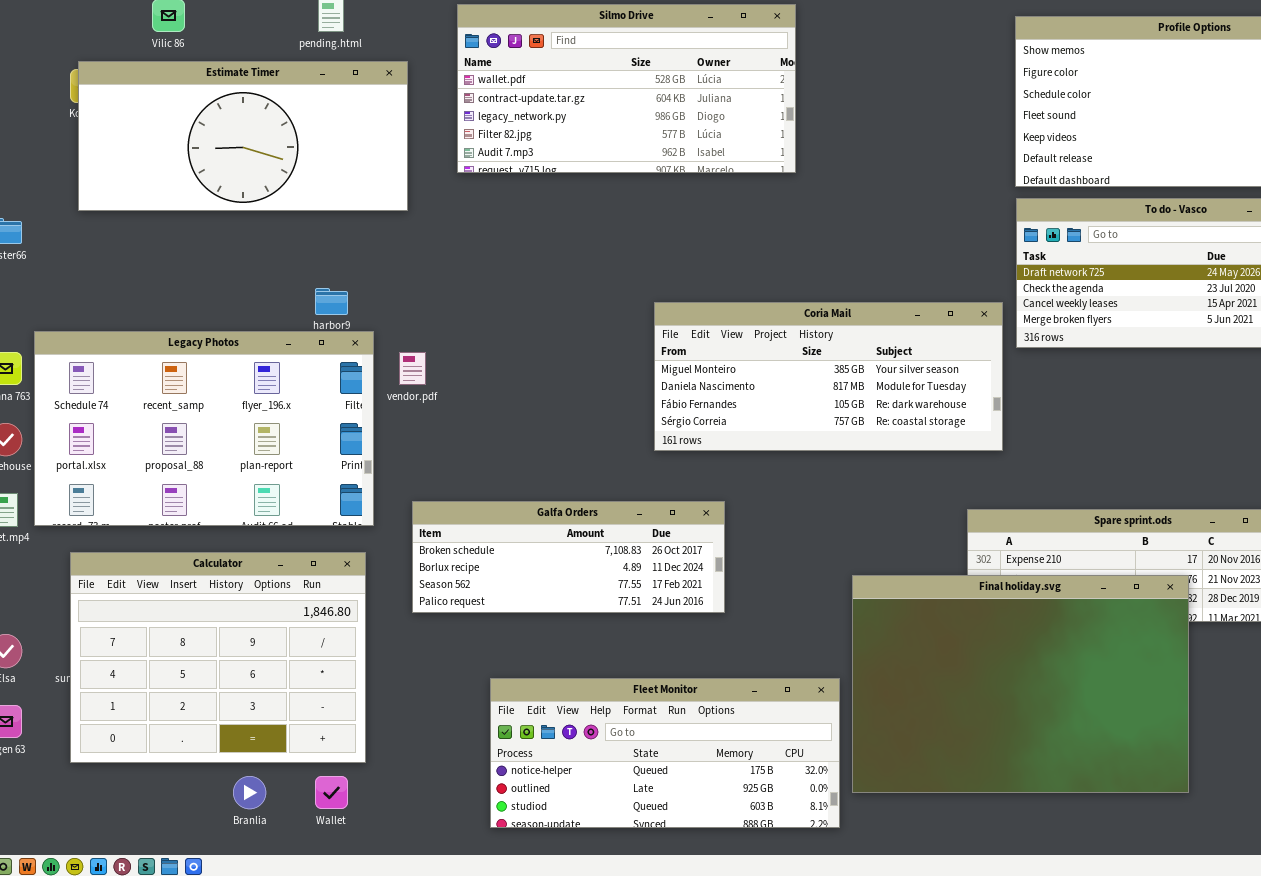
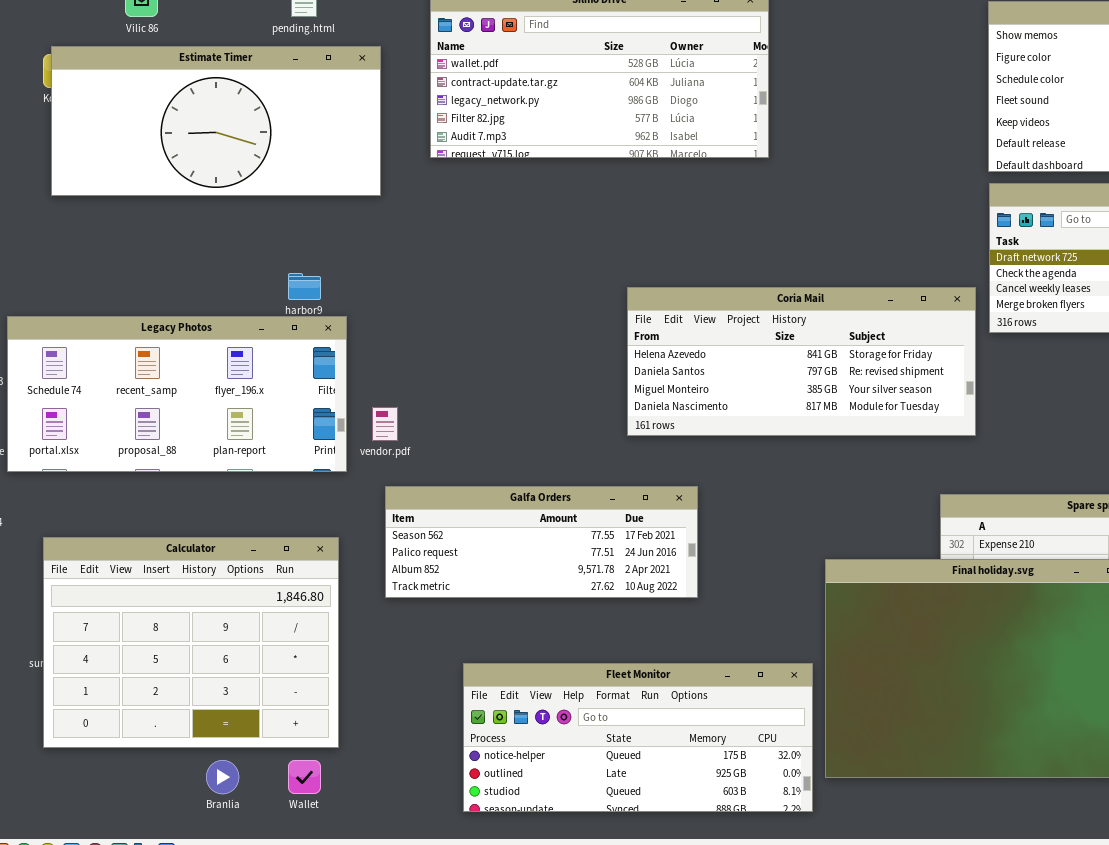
Coria Mail: [654,302,1003,451] -> [627,287,976,436], scrolled up 2 rows
Legacy Photos: [34,331,374,526] -> [7,316,347,472], resized
vendor.pdf: [399,352,426,385] -> [372,407,398,441], moved
Galfa Orders: [412,501,725,613] -> [385,486,698,598], scrolled down 2 rows

